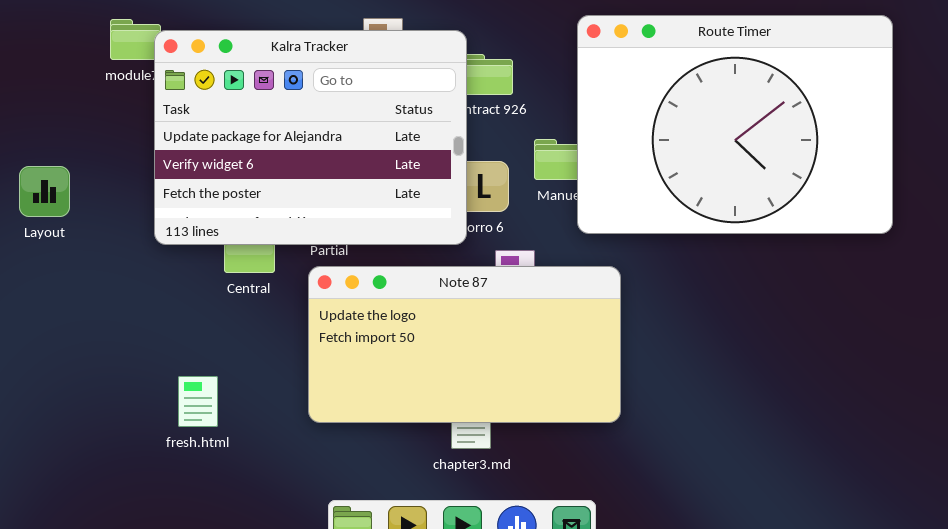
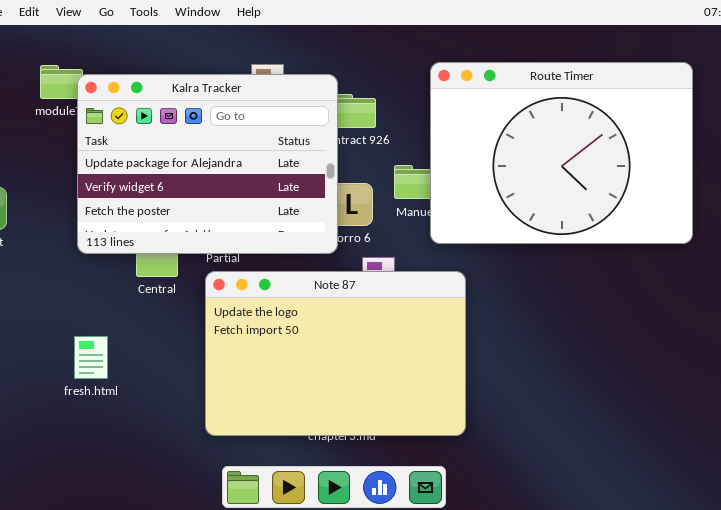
Note 87: [308,266,621,423] -> [205,271,466,436], resized
fresh.html: [178,376,218,427] -> [74,336,108,379], moved

